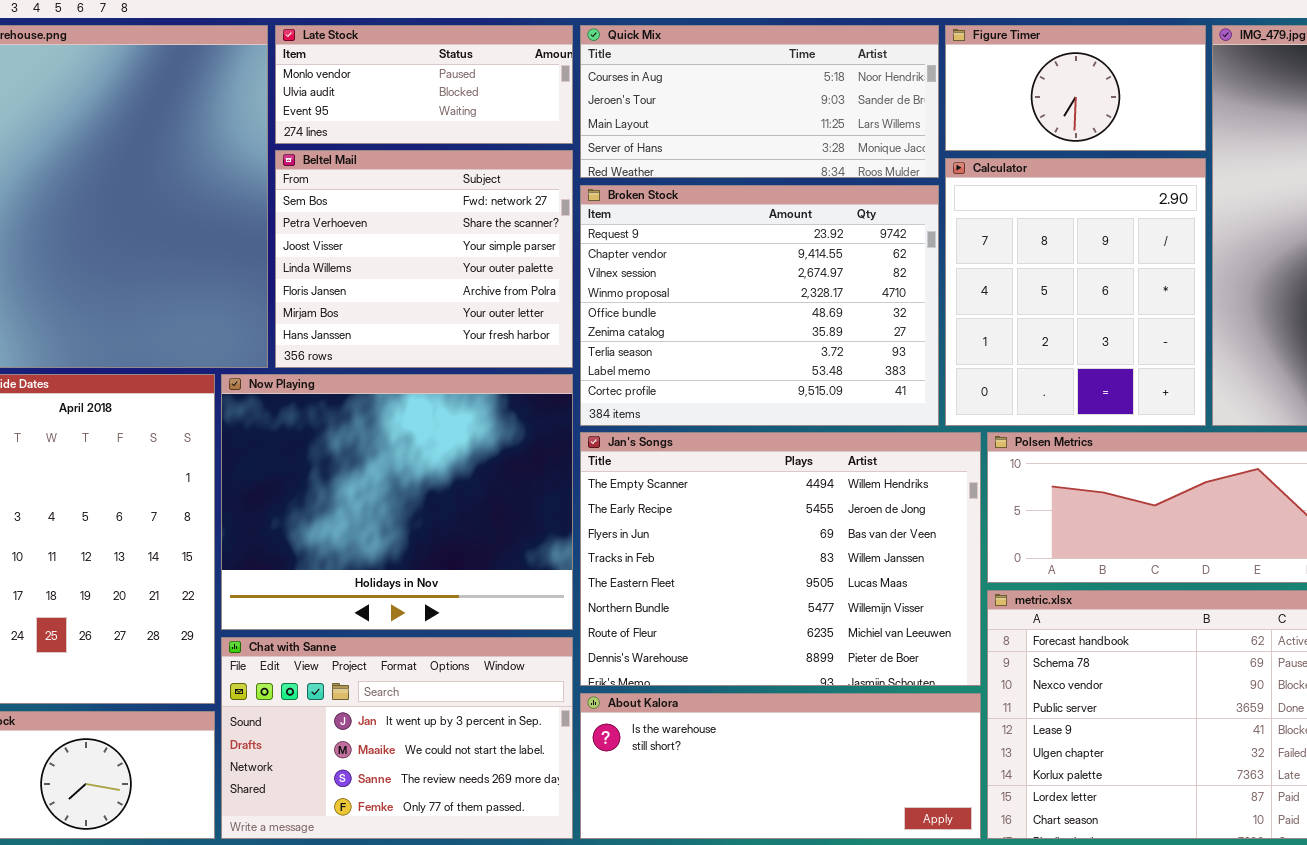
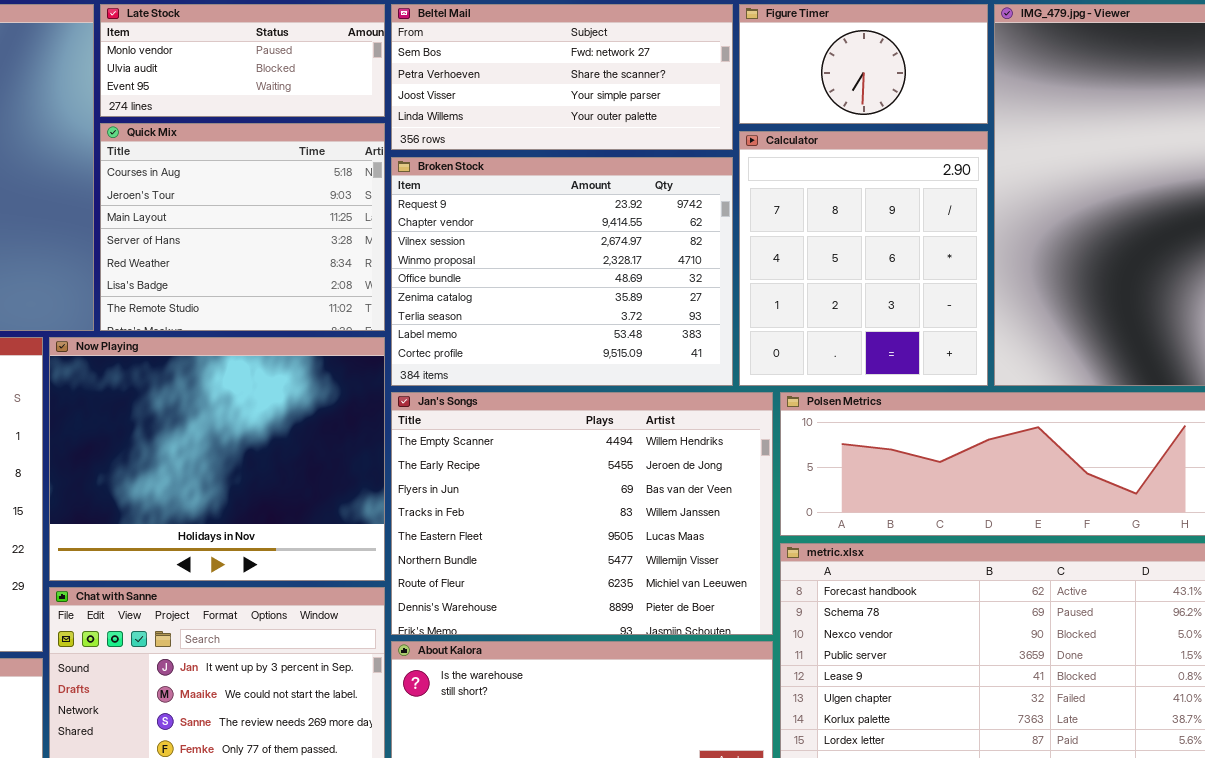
Quick Mix: [580,25,939,178] -> [100,123,385,331], moved, resized
Beltel Mail: [275,150,573,368] -> [391,4,733,150], moved, resized

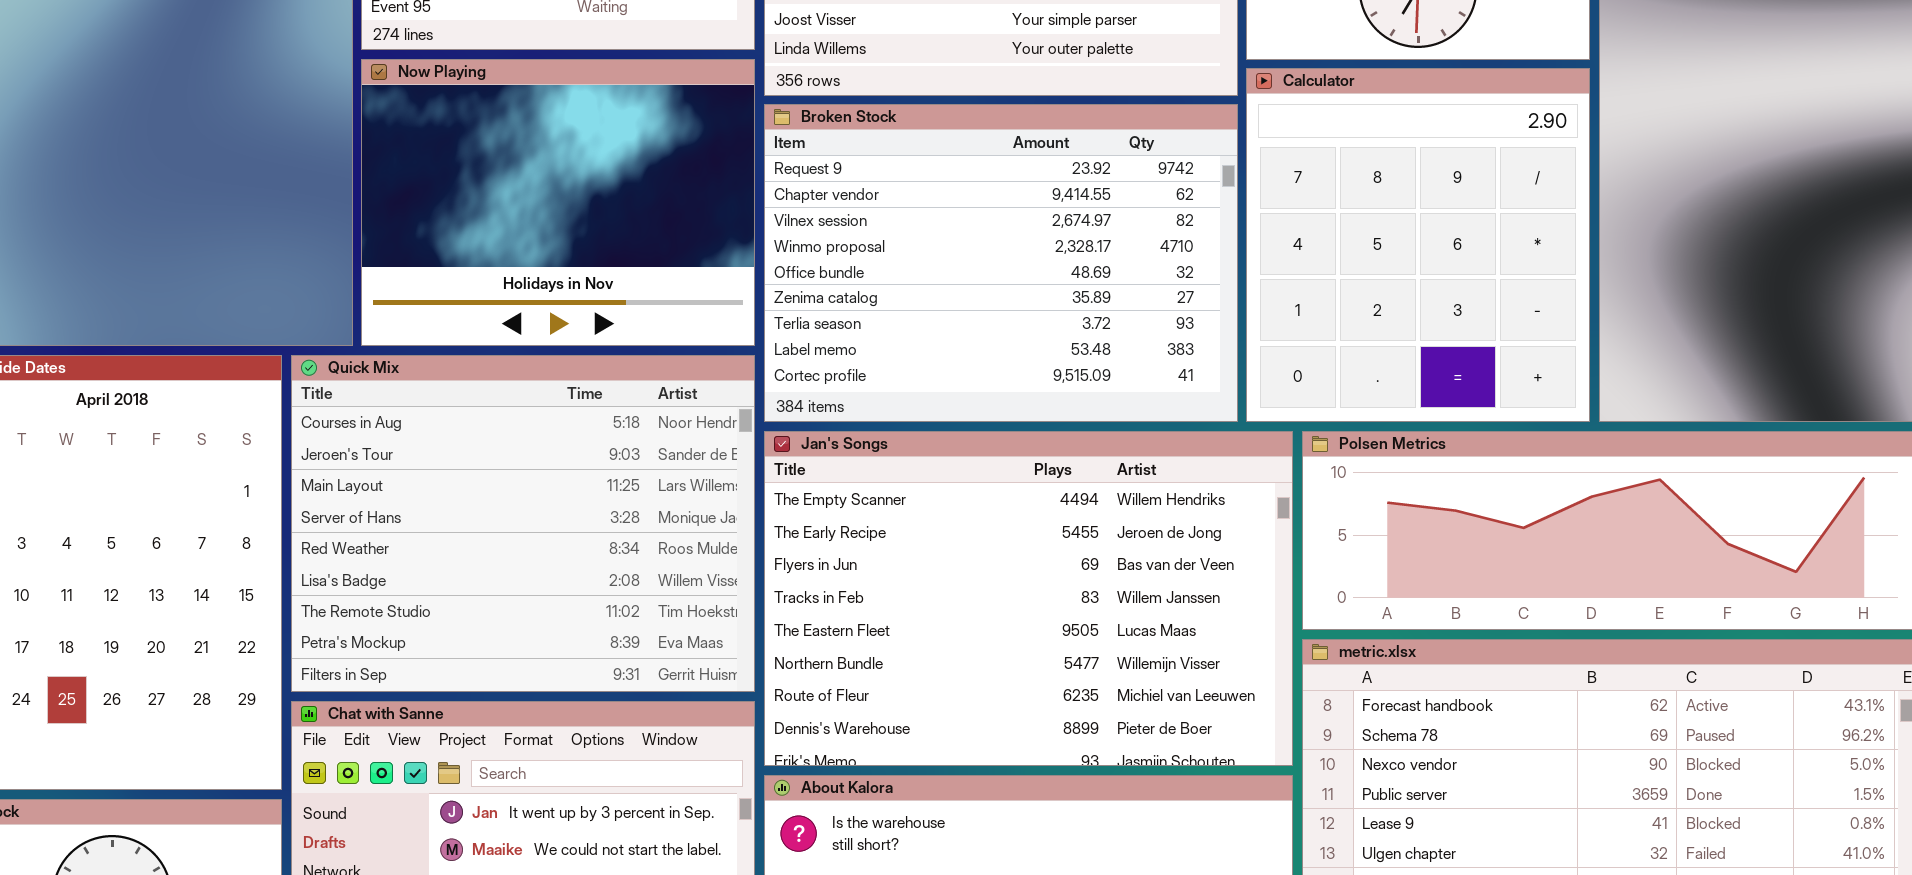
Quick Mix: [100,123,385,331] -> [291,355,755,692], moved, resized
Now Playing: [49,337,385,581] -> [361,59,755,346], moved, resized

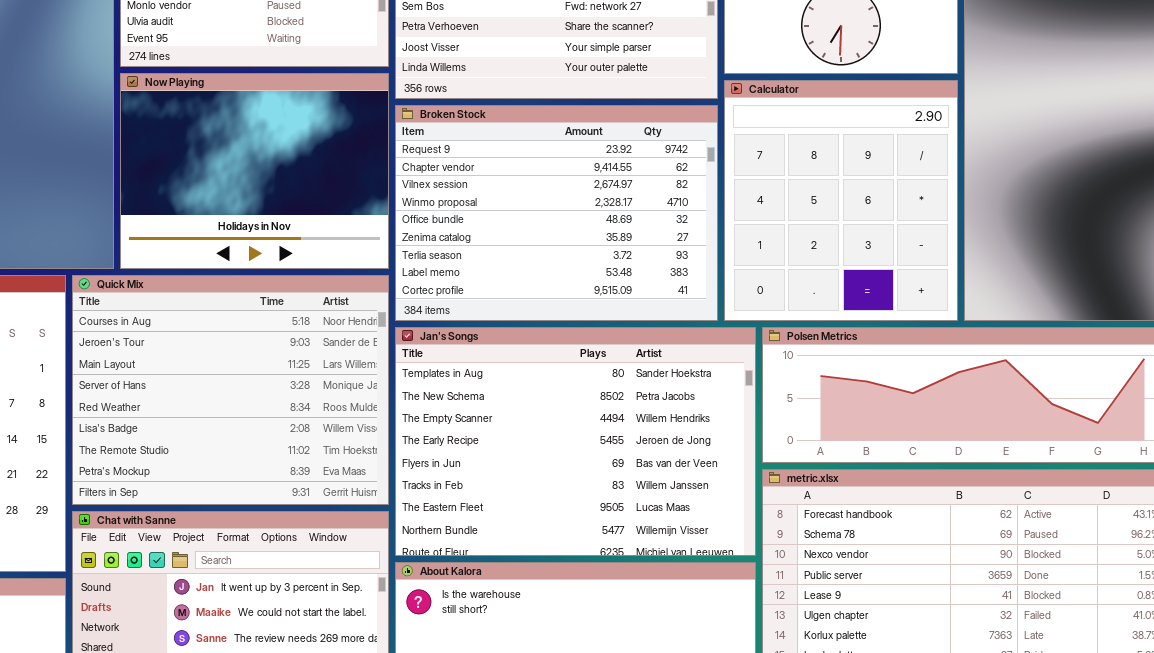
Jan's Songs: [764,431,1293,766] -> [395,327,756,556], scrolled up 2 rows

